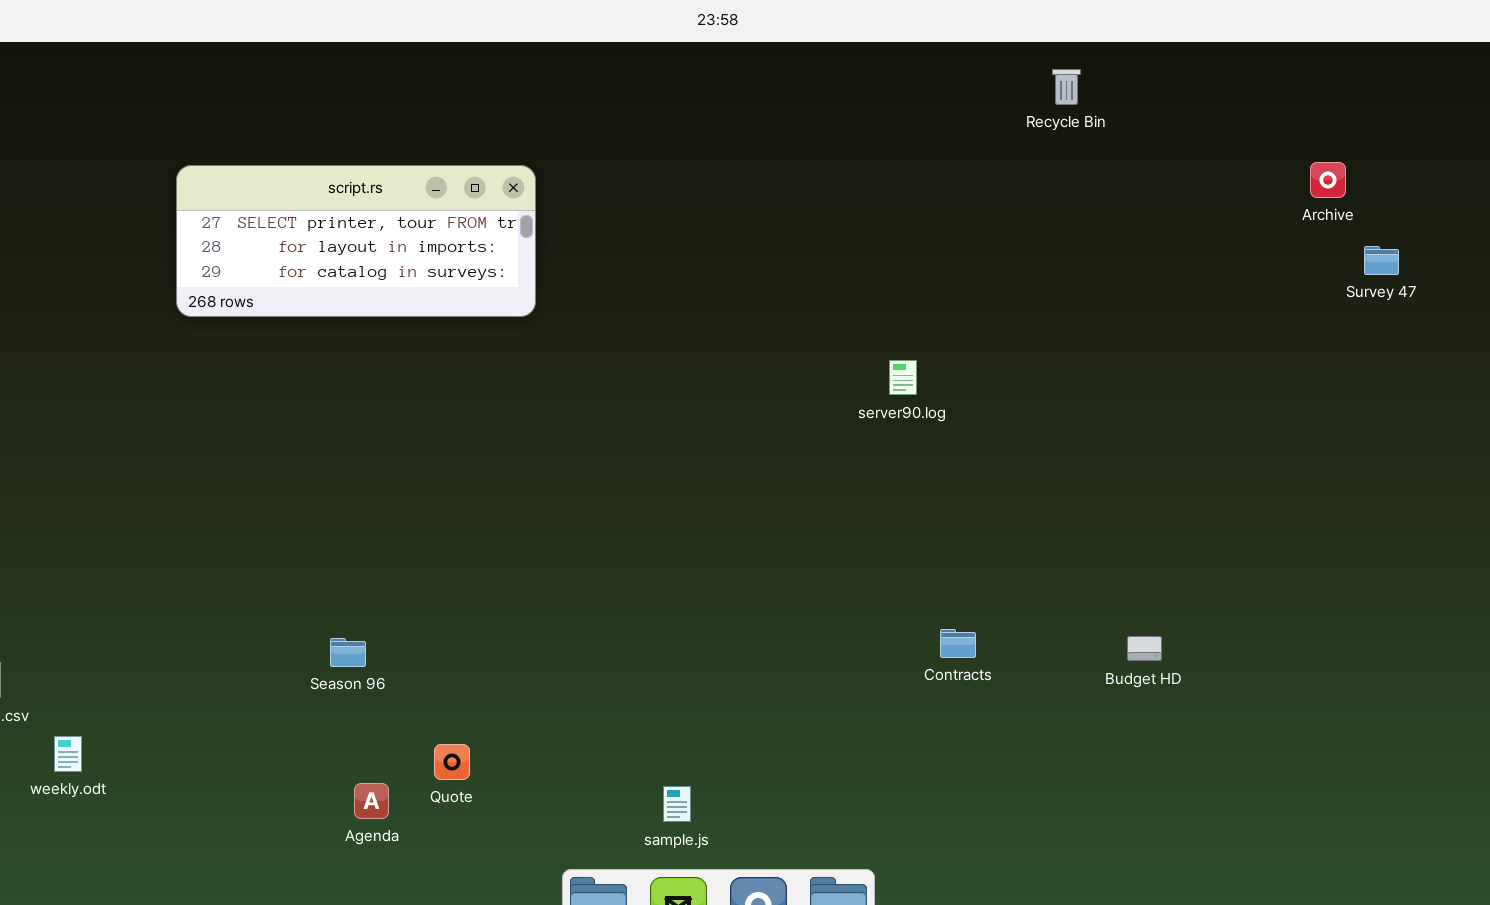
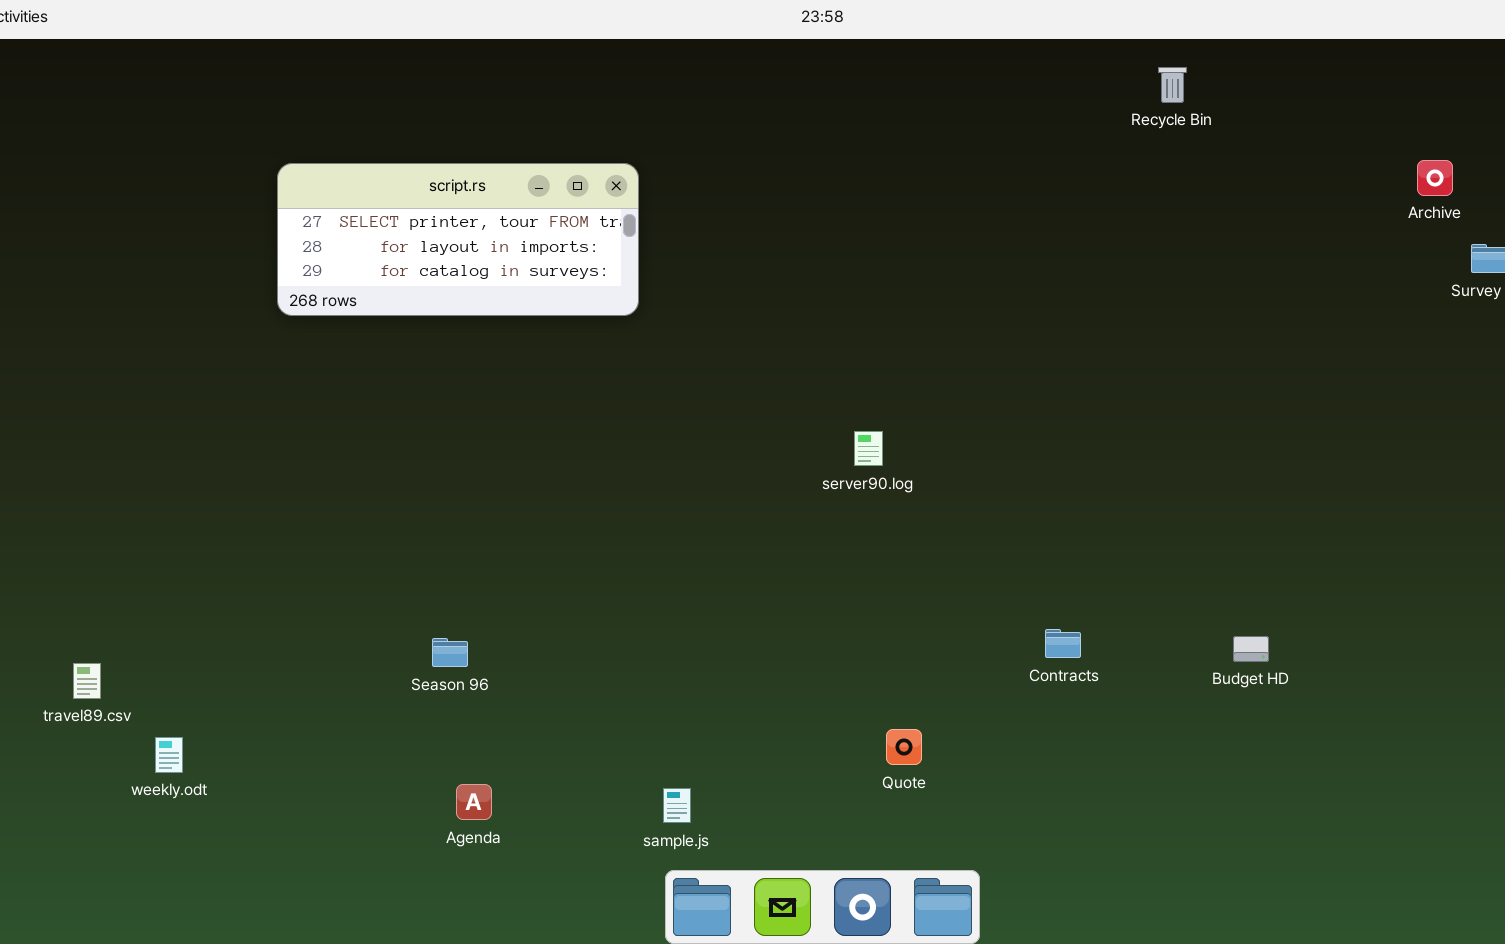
server90.log: [889,360,917,395] -> [854,431,883,466], moved
Quote: [434,744,470,780] -> [886,729,922,765], moved
sample.js: [663,786,691,822] -> [663,788,691,823], moved

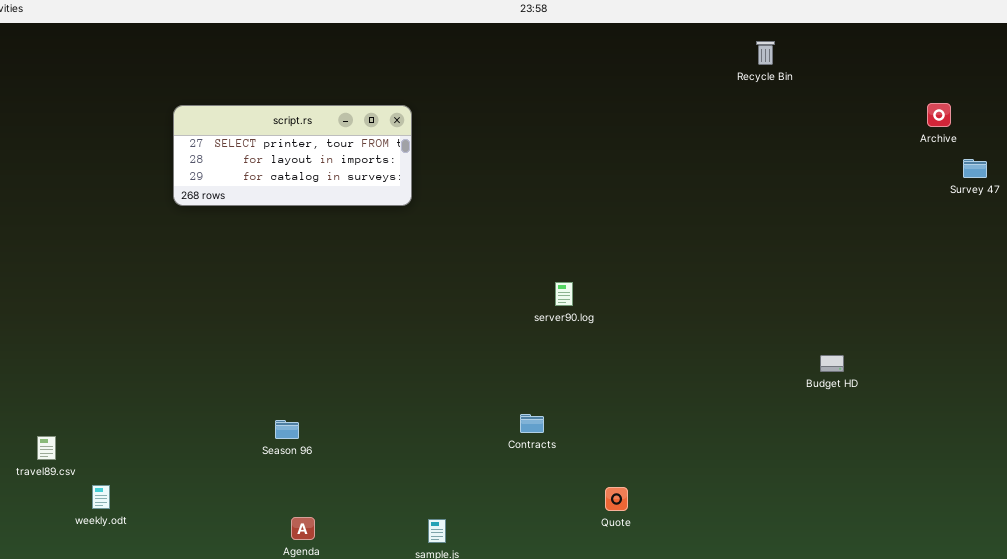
Contracts: [1045,629,1081,658] -> [520,414,544,433], moved
Budget HD: [1233,636,1269,662] -> [820,355,844,372], moved
Quote: [886,729,922,765] -> [605,487,628,511], moved

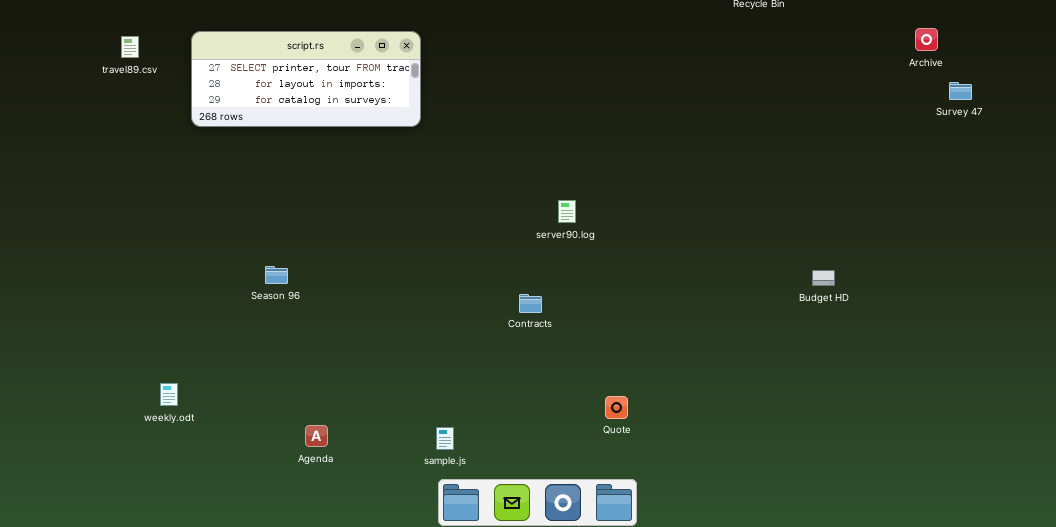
Contracts: [520,414,544,433] -> [519,294,542,313], moved
Season 96: [275,420,299,439] -> [265,266,288,284], moved
travel89.csv: [37,436,56,460] -> [121,36,139,58], moved
weekly.odt: [92,485,110,509] -> [160,383,178,406], moved

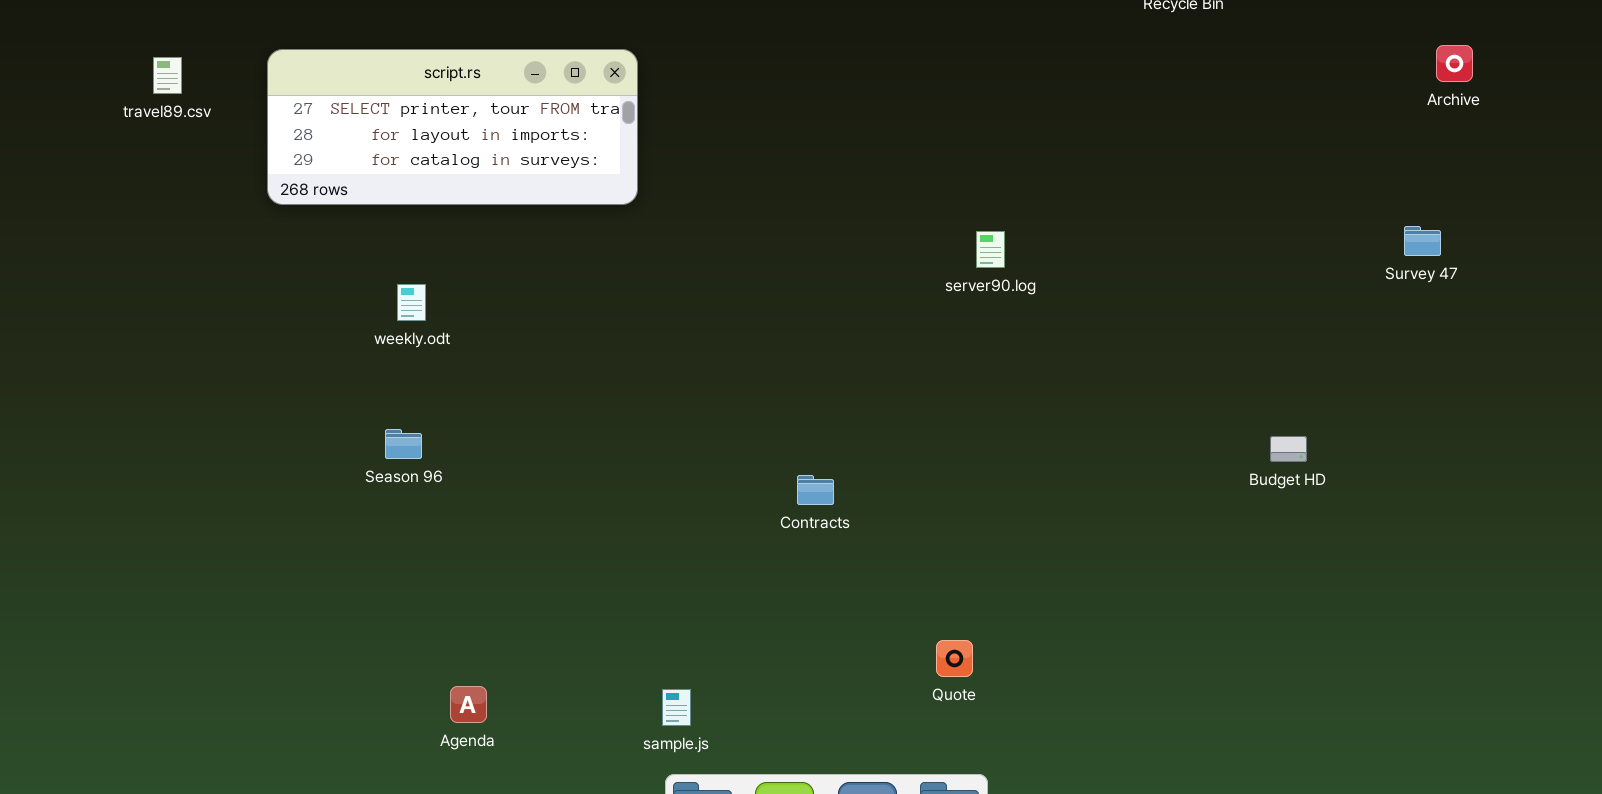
Survey 47: [949,82,972,100] -> [1404,226,1441,256], moved
server90.log: [558,200,576,223] -> [976,231,1005,268], moved
weekly.odt: [160,383,178,406] -> [397,284,426,321], moved

